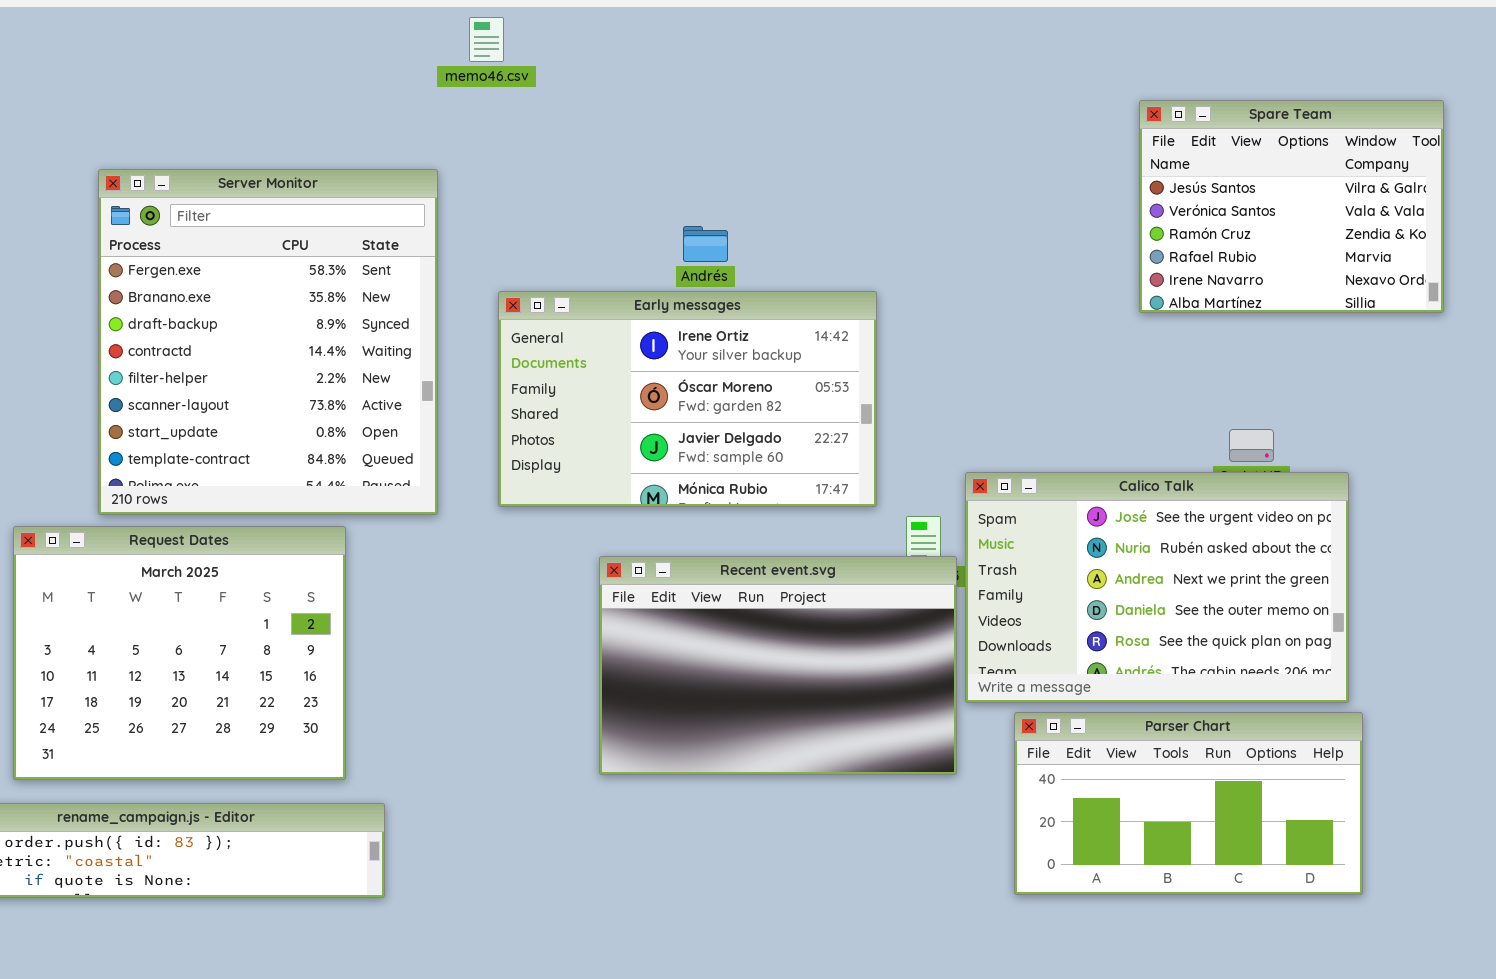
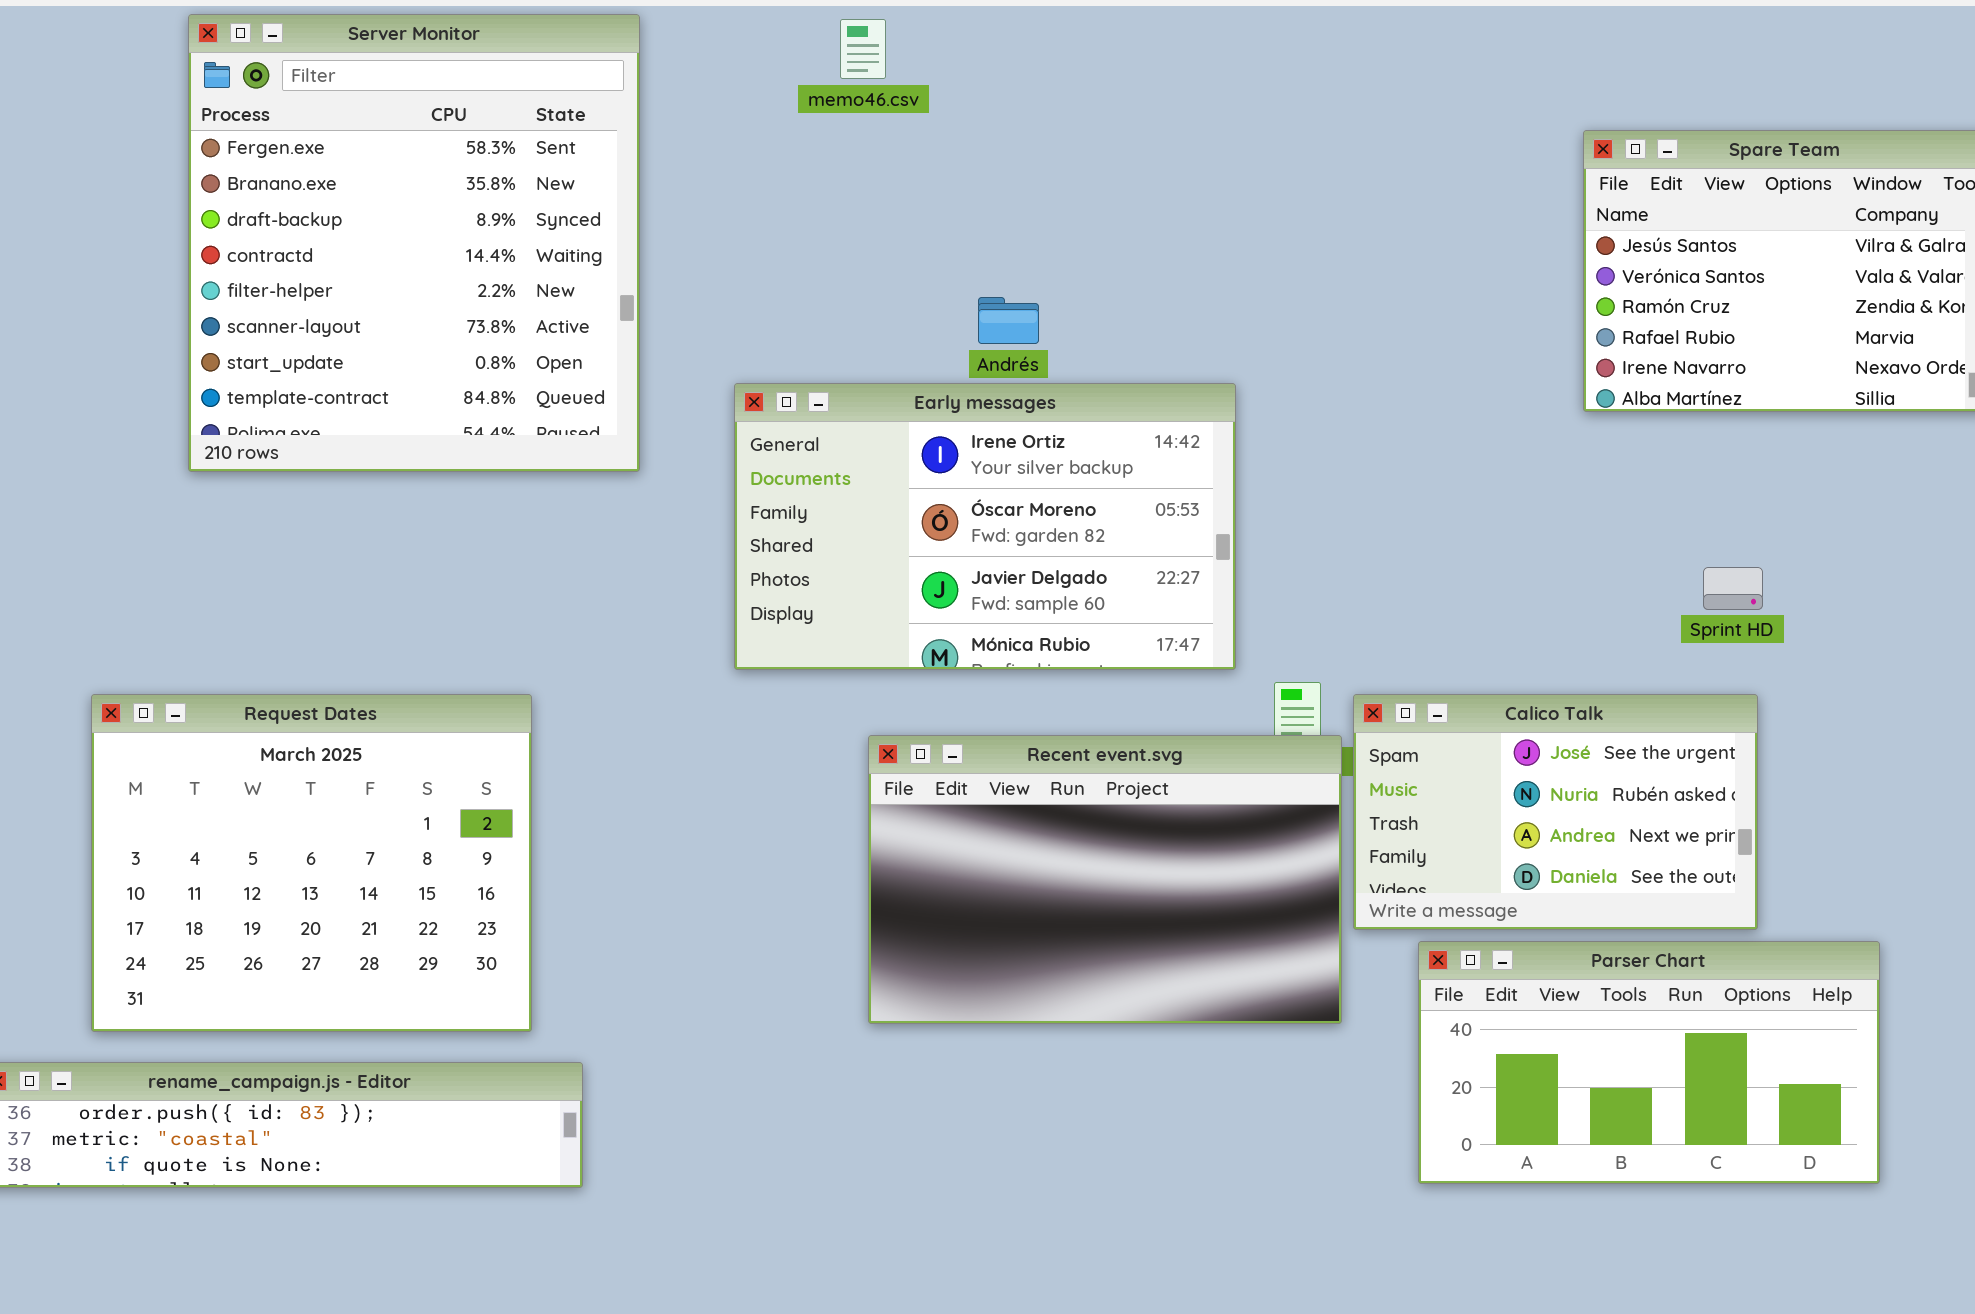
memo46.csv: [469,17,504,62] -> [840,19,886,79], moved
Server Monitor: [98,169,438,515] -> [188,14,640,472], moved
Calico Talk: [965,472,1349,703] -> [1353,694,1758,930], resized

